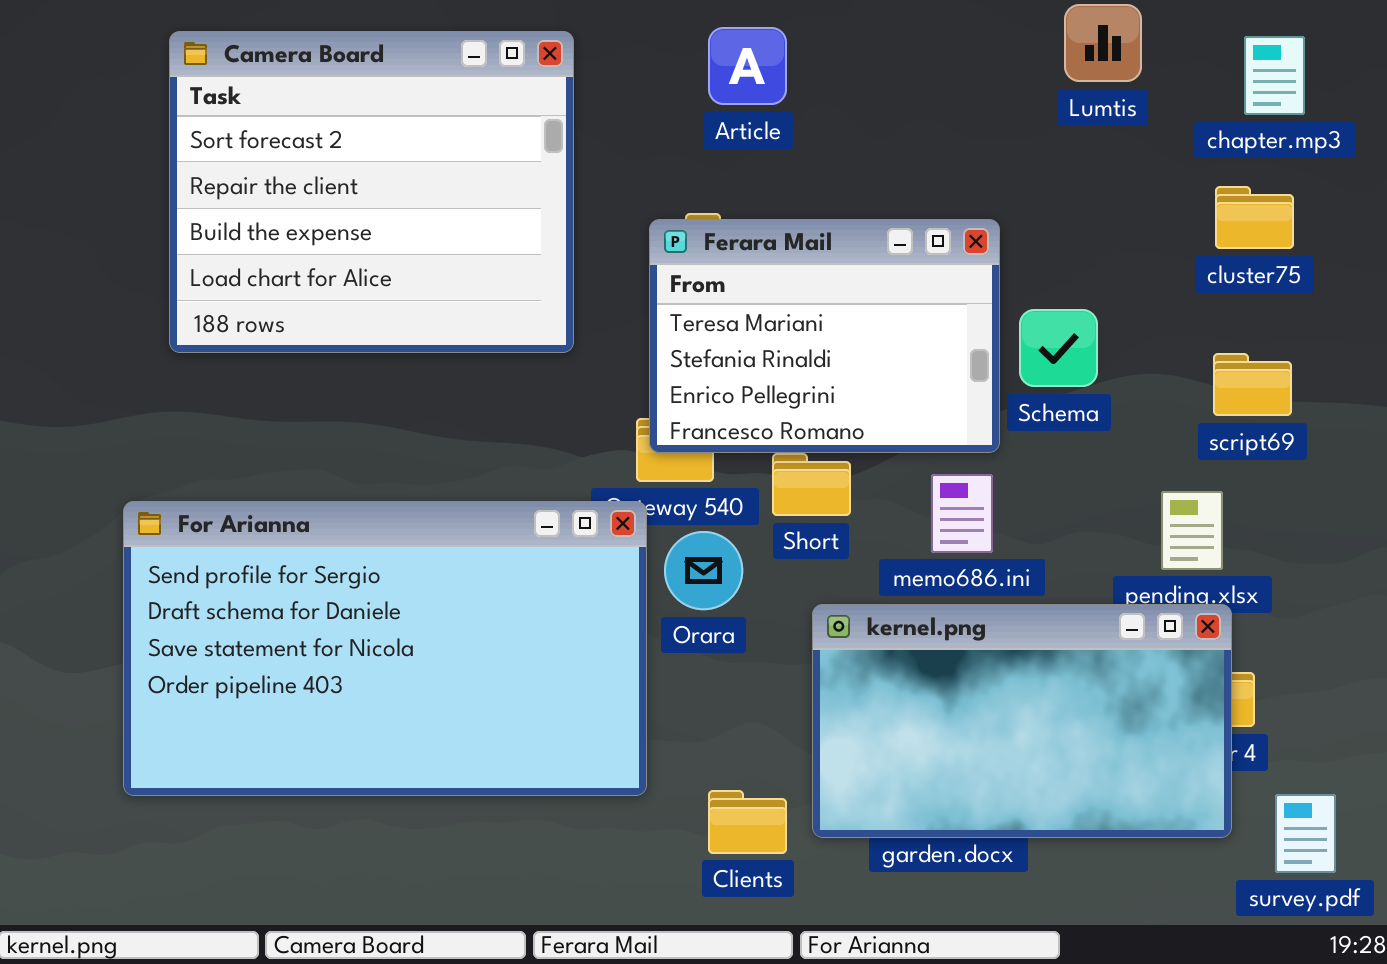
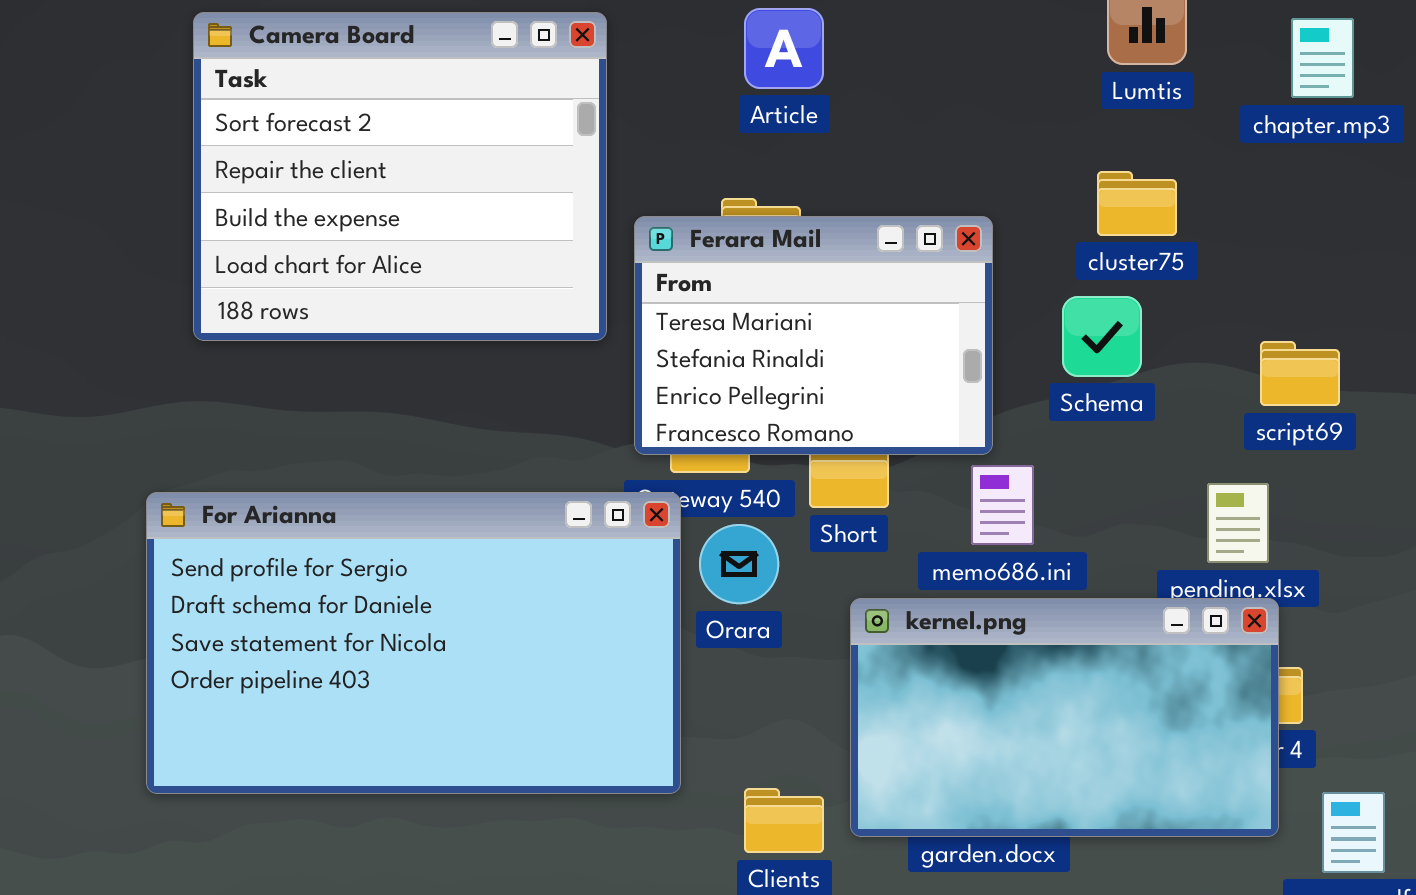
cluster75: [1215,186,1294,249] -> [1097,171,1177,236], moved
Ferara Mail: [649,219,1000,453] -> [634,216,993,455], moved

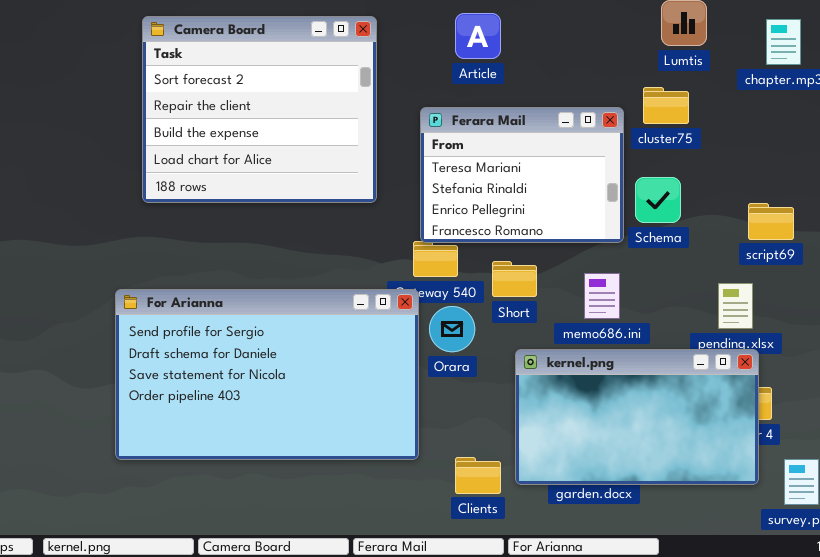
cluster75: [1097,171,1177,236] -> [643,87,689,124], moved
Ferara Mail: [634,216,993,455] -> [420,107,624,243], moved

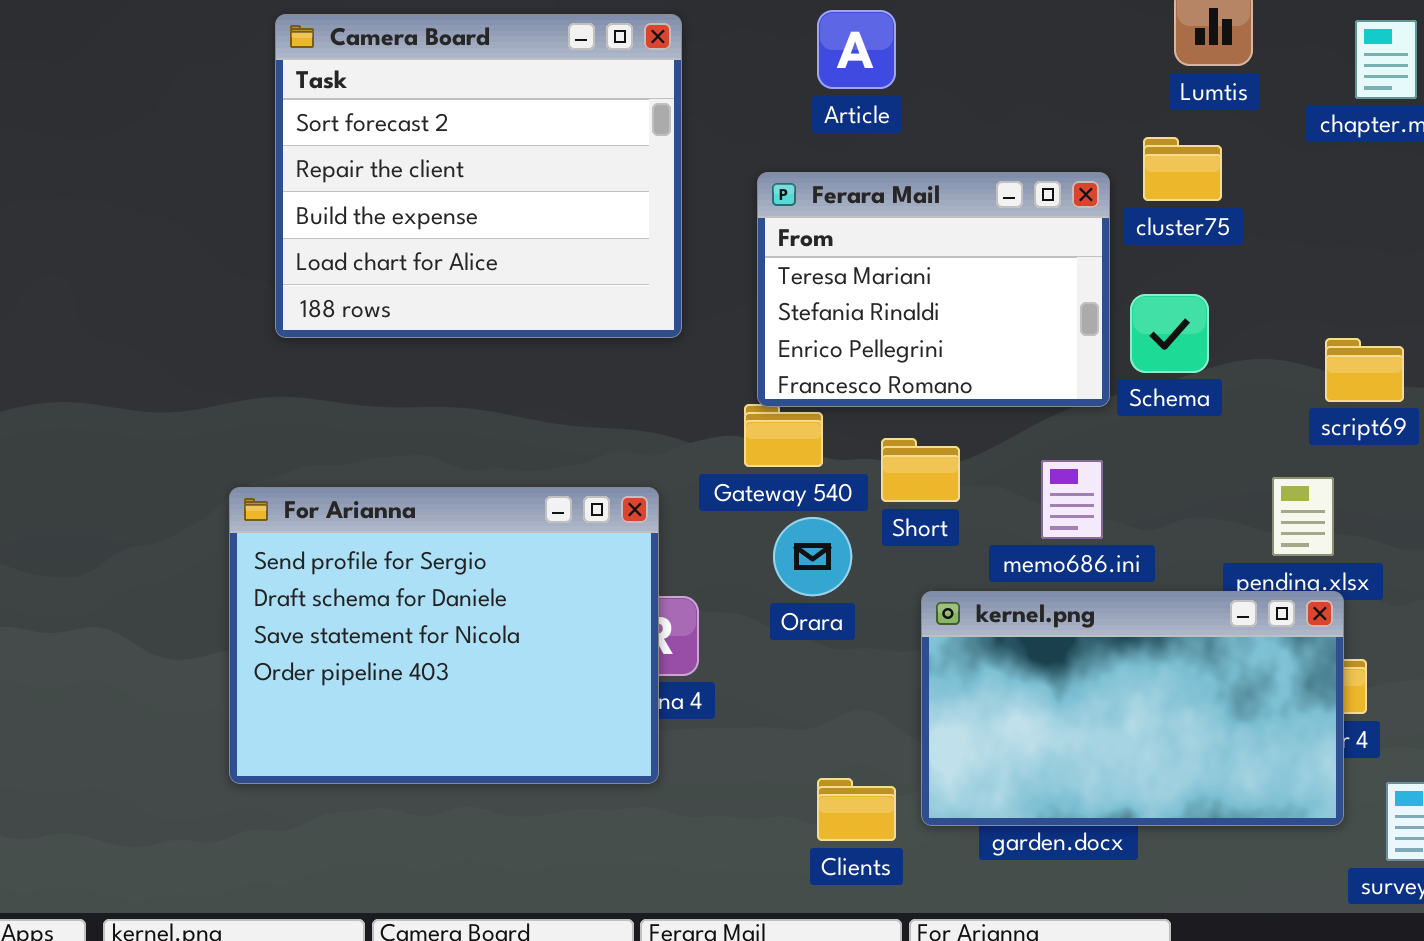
For Arianna: [115,289,419,460] -> [229,487,659,784], resized

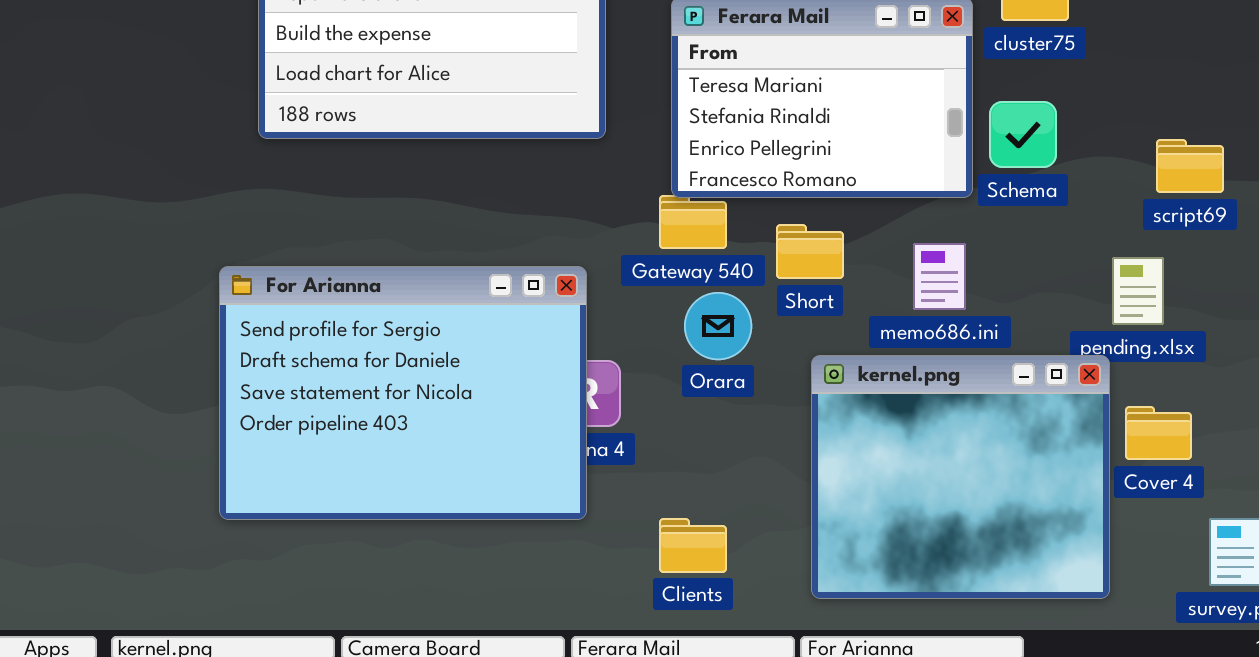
kernel.png: [921,591,1344,826] -> [811,355,1110,599], resized
Clients: [817,778,896,841] -> [659,518,727,573], moved

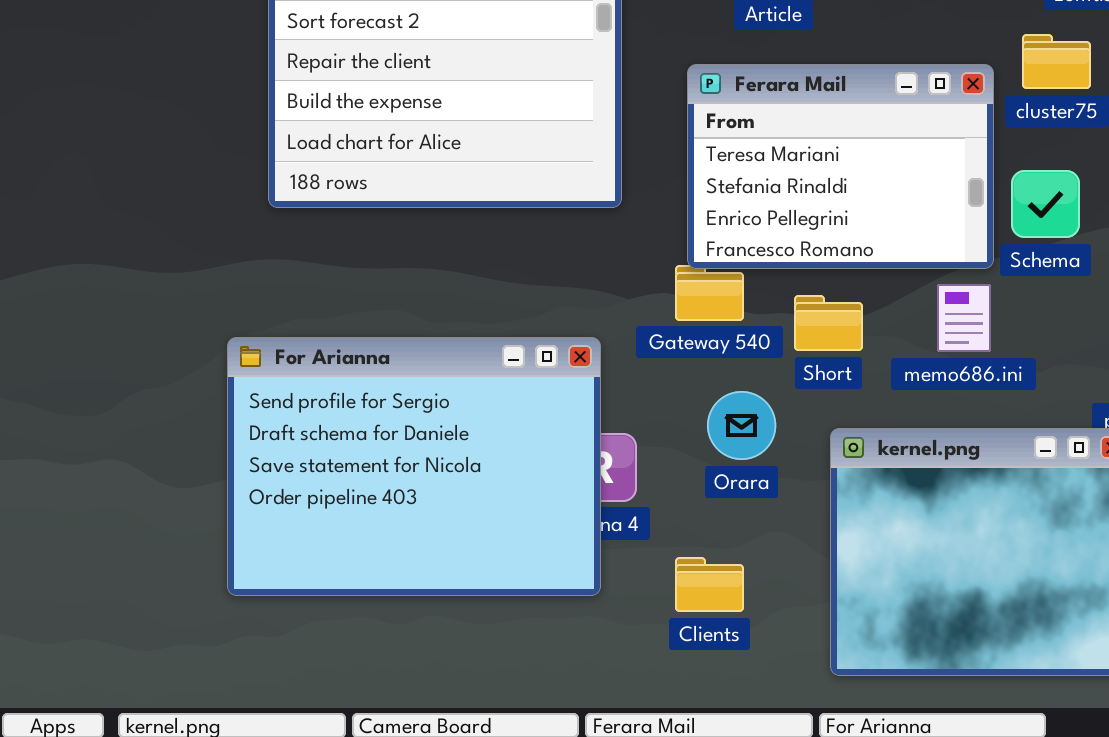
memo686.ini: [913,243,966,310] -> [937,284,991,352], moved
Orara: [684,292,752,360] -> [707,391,776,460], moved
Clients: [659,518,727,573] -> [675,557,744,612], moved

